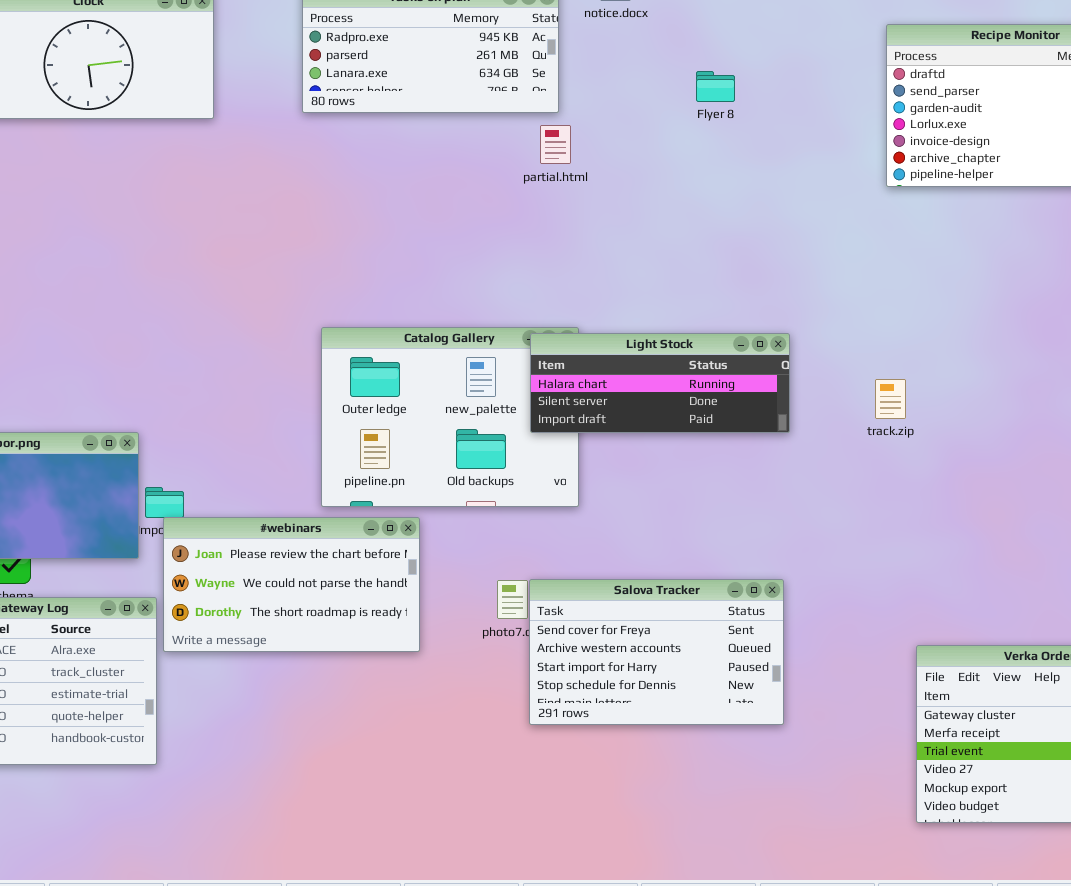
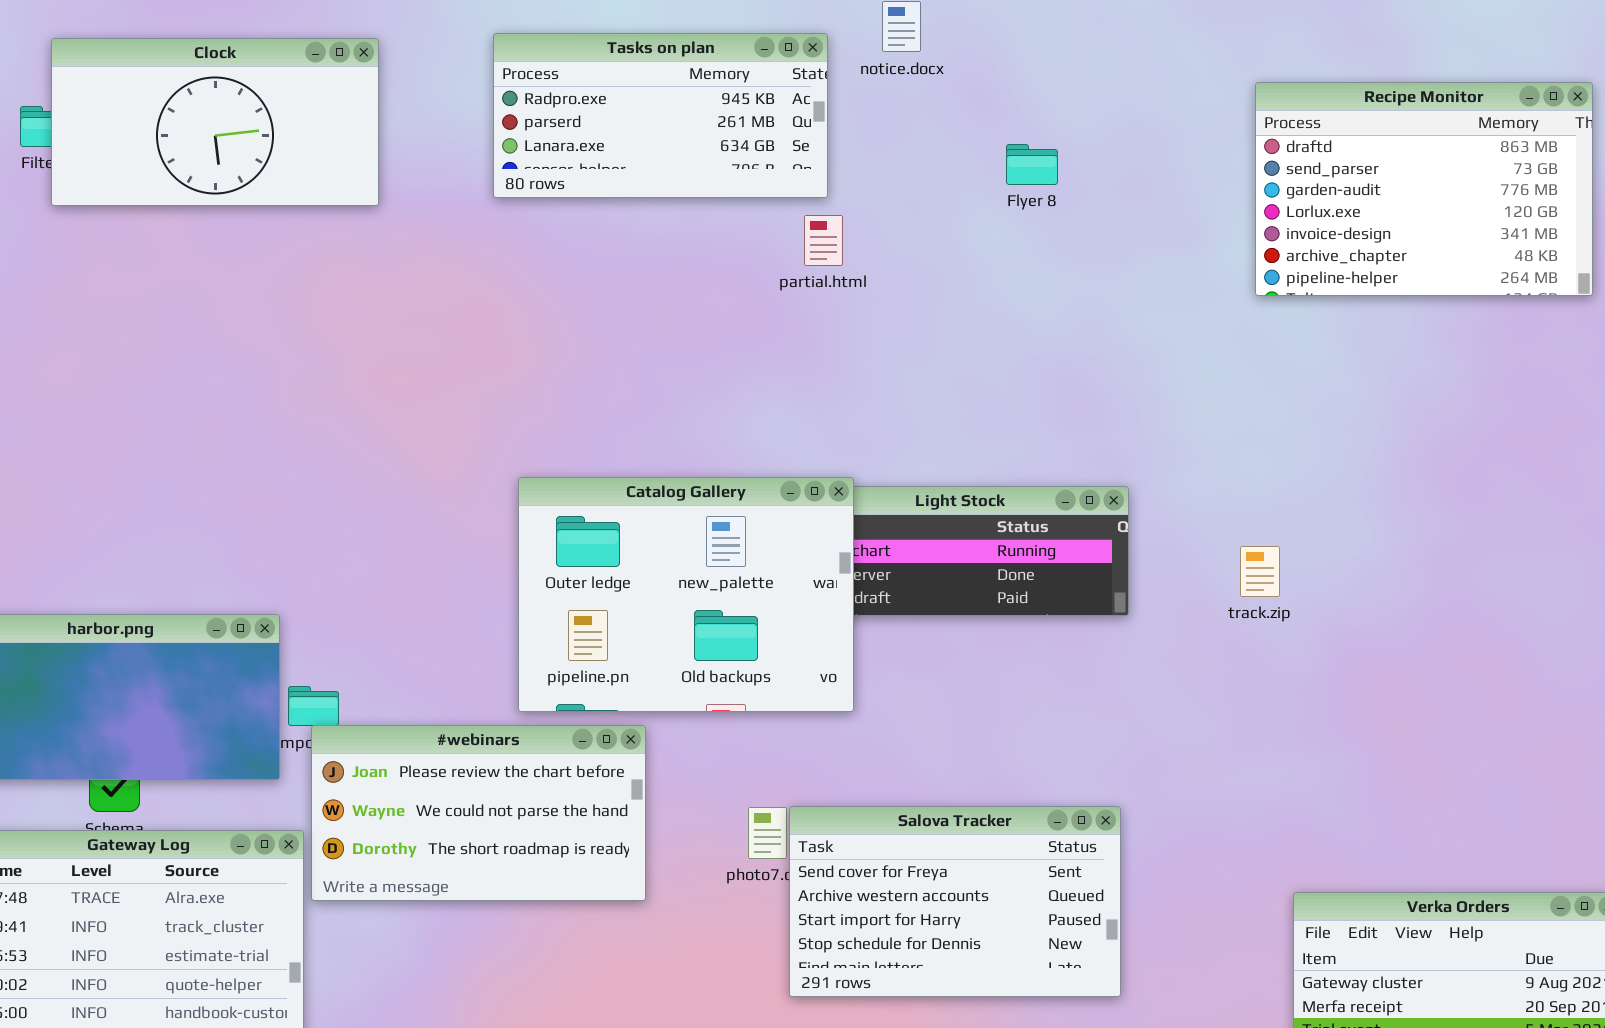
Catalog Gallery: [321,327,579,507] -> [518,477,854,712], raised

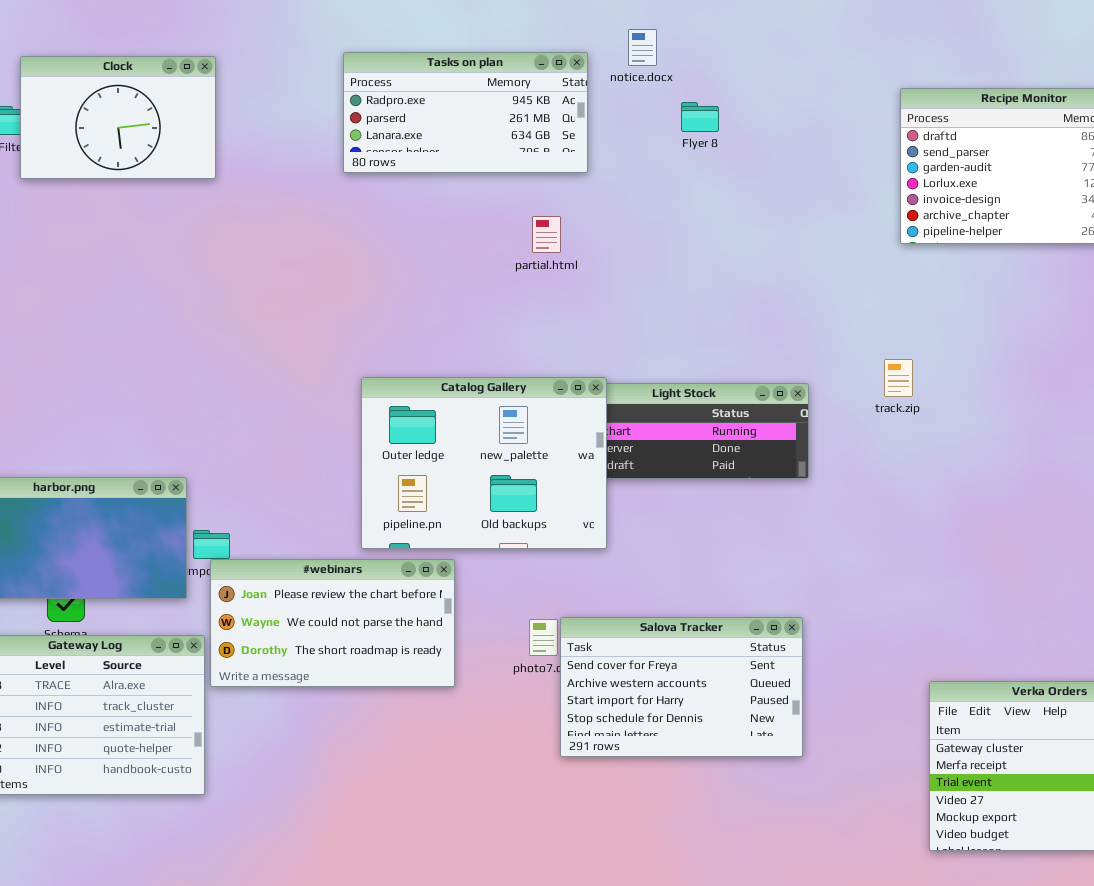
Clock: [51,38,379,206] -> [20,56,216,179], resized
Flyer 8: [1006,144,1058,185] -> [681,102,719,132], moved
partial.html: [804,215,843,266] -> [532,216,561,253], moved
track.zip: [1240,546,1280,597] -> [884,359,913,397], moved

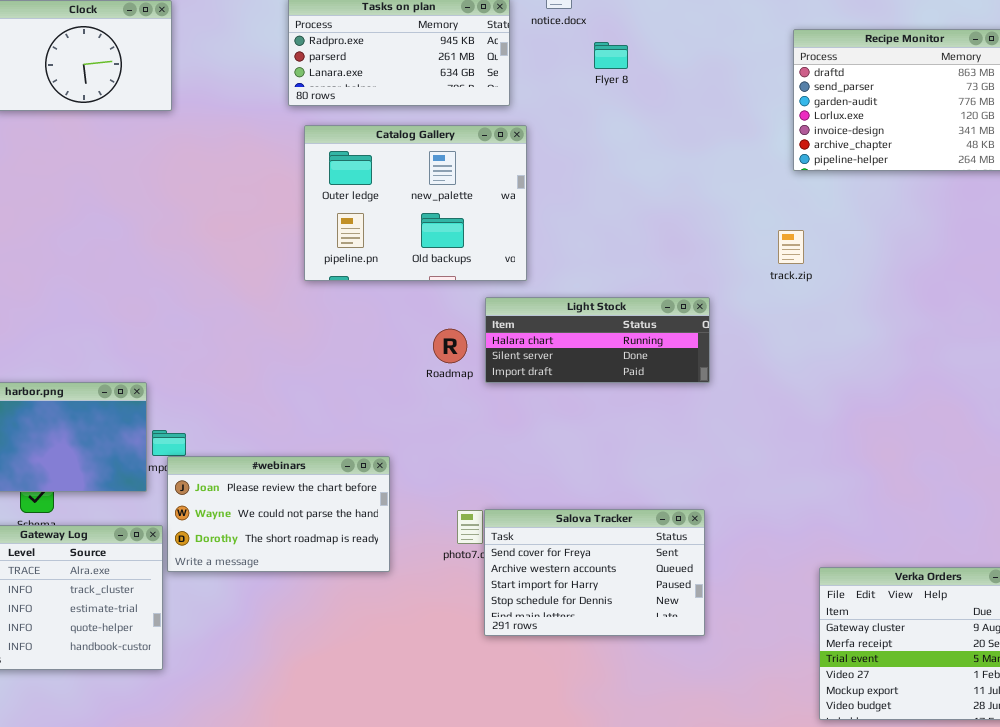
track.zip: [884,359,913,397] -> [778,230,804,264], moved
Catalog Gallery: [361,377,607,549] -> [304,125,527,281], moved

